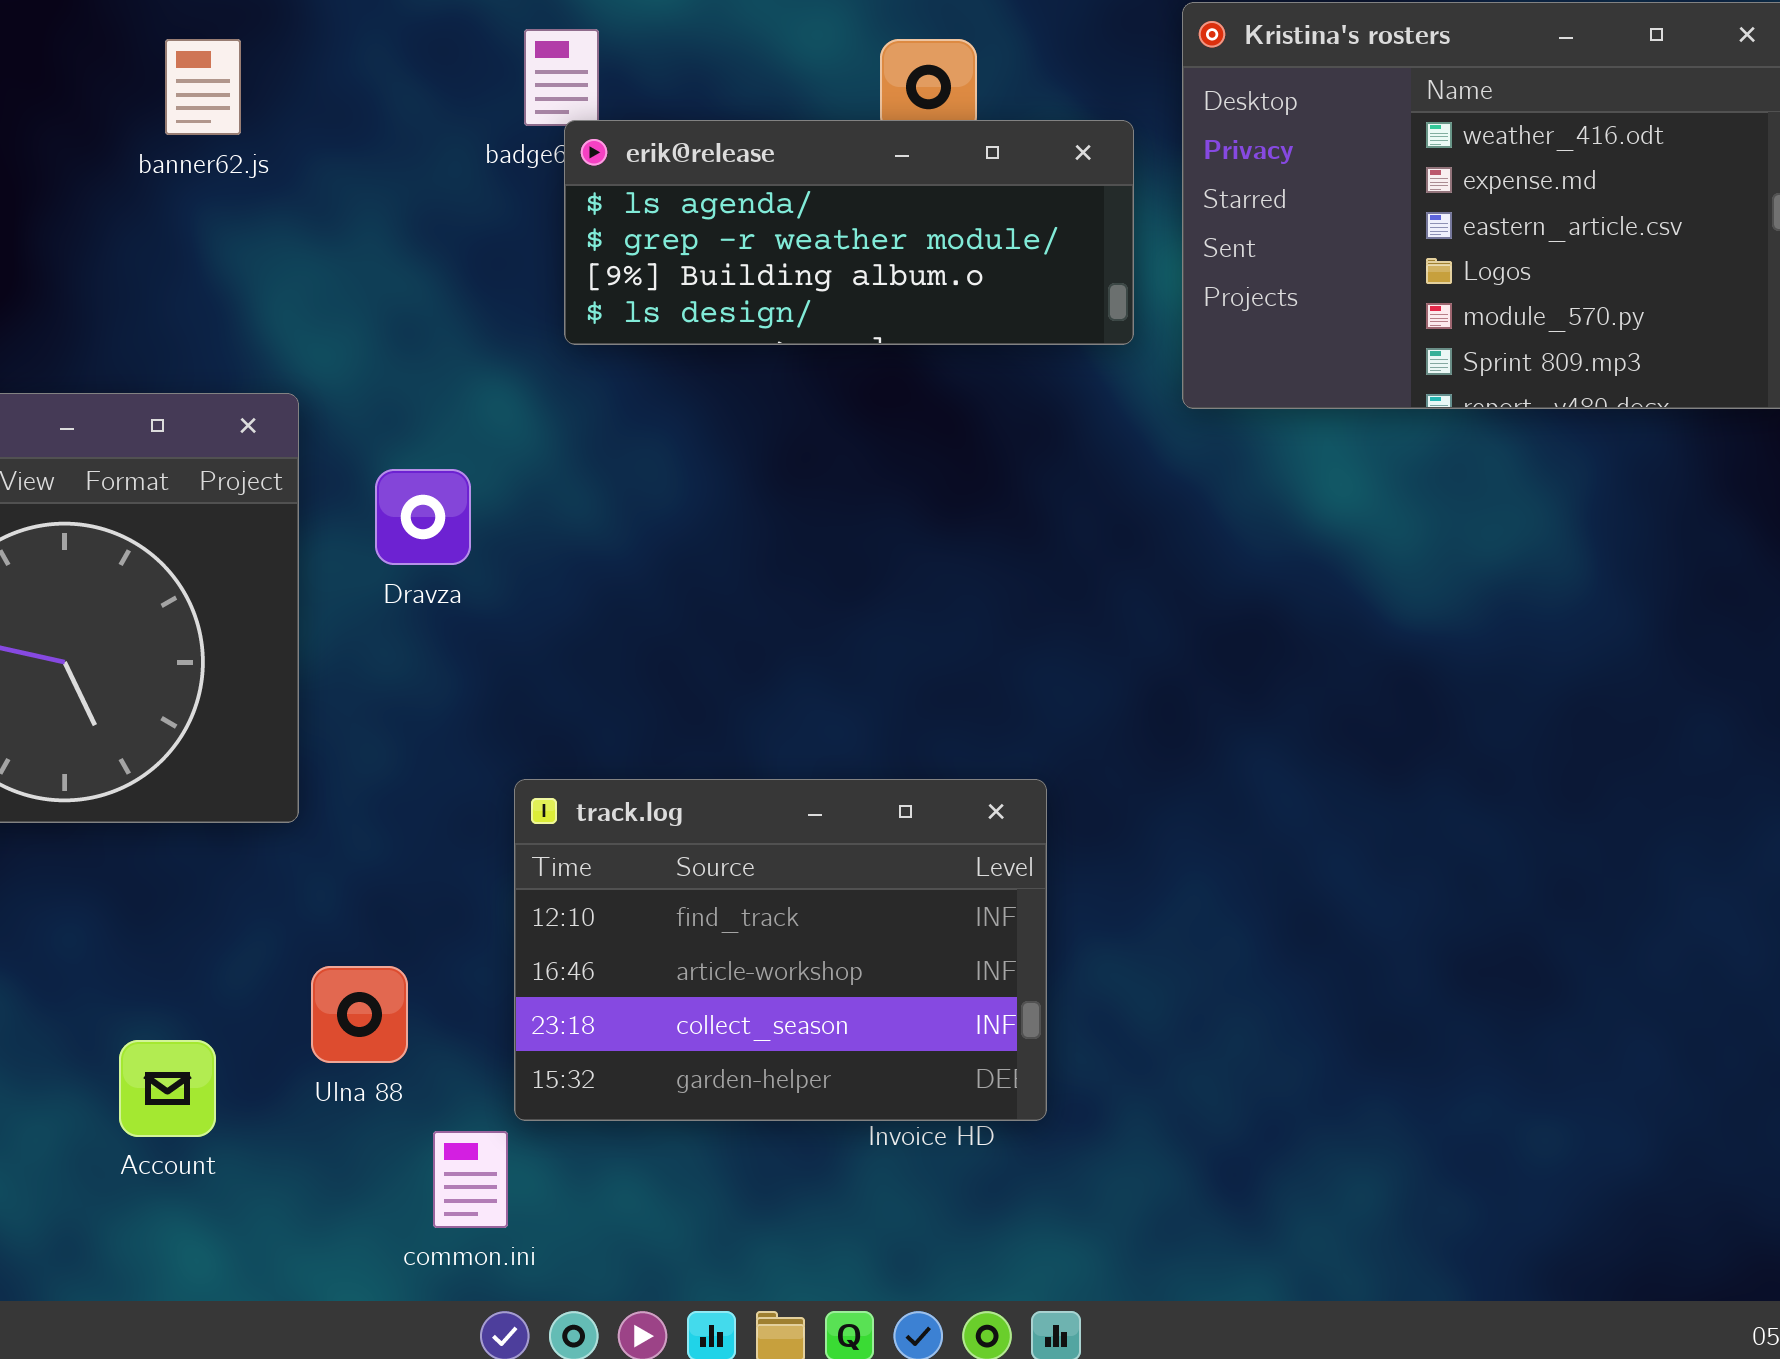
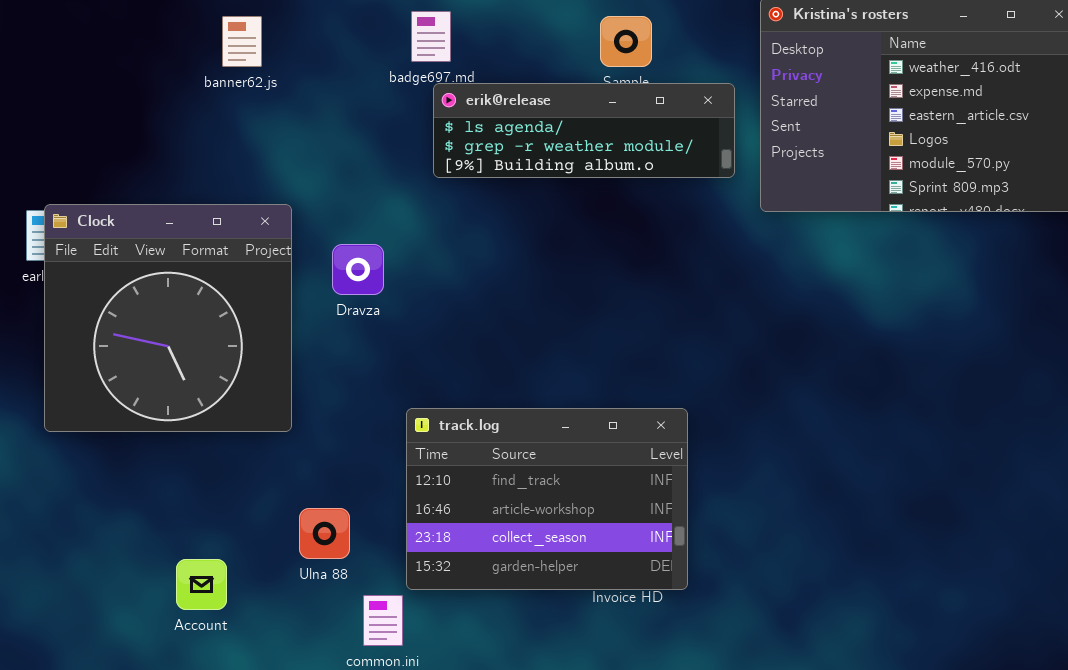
erik@release: [564,120,1134,345] -> [433,83,735,178], resized
Account: [119,1040,216,1137] -> [176,559,227,610], moved

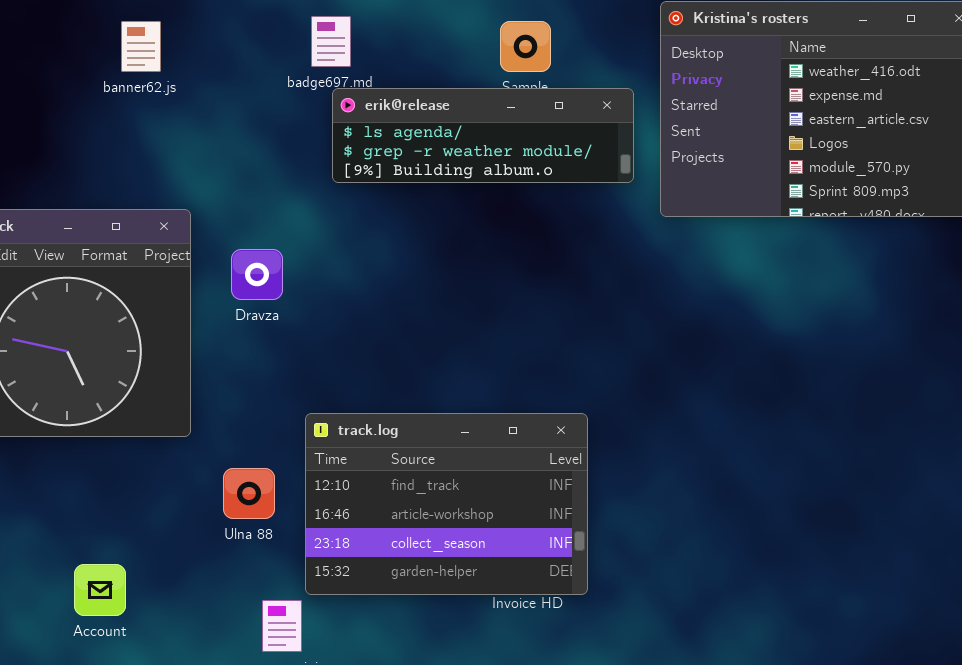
Ulna 88: [299,508,350,559] -> [223,468,275,519], moved

